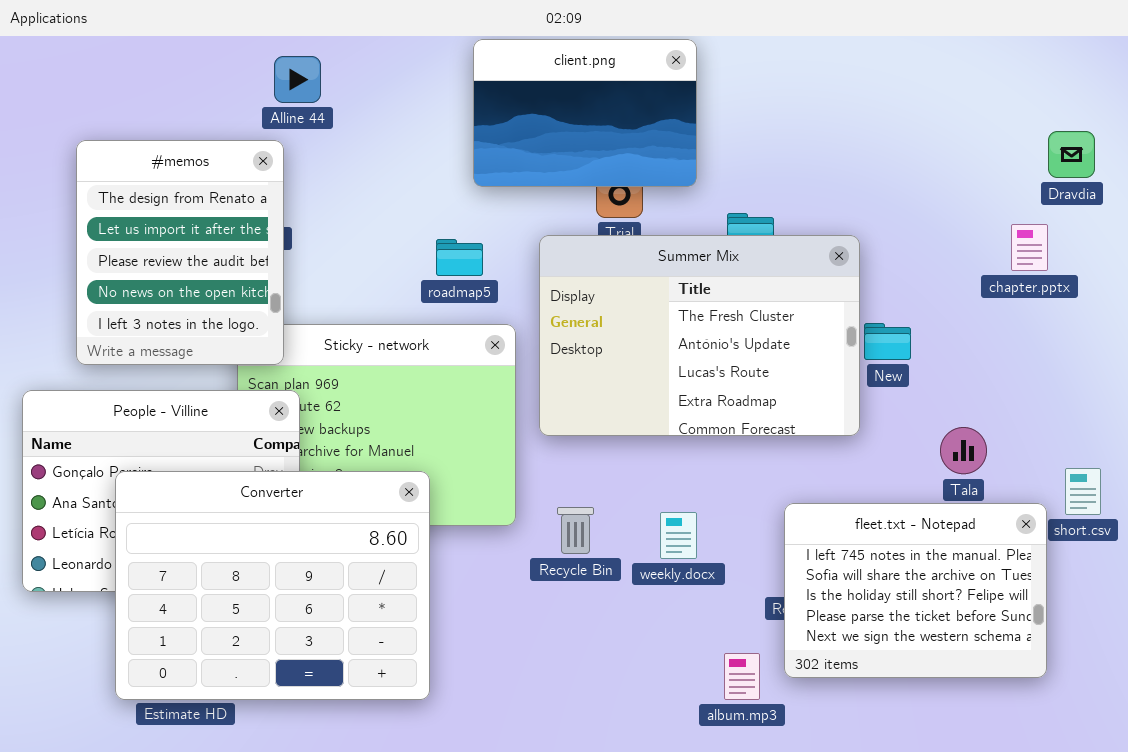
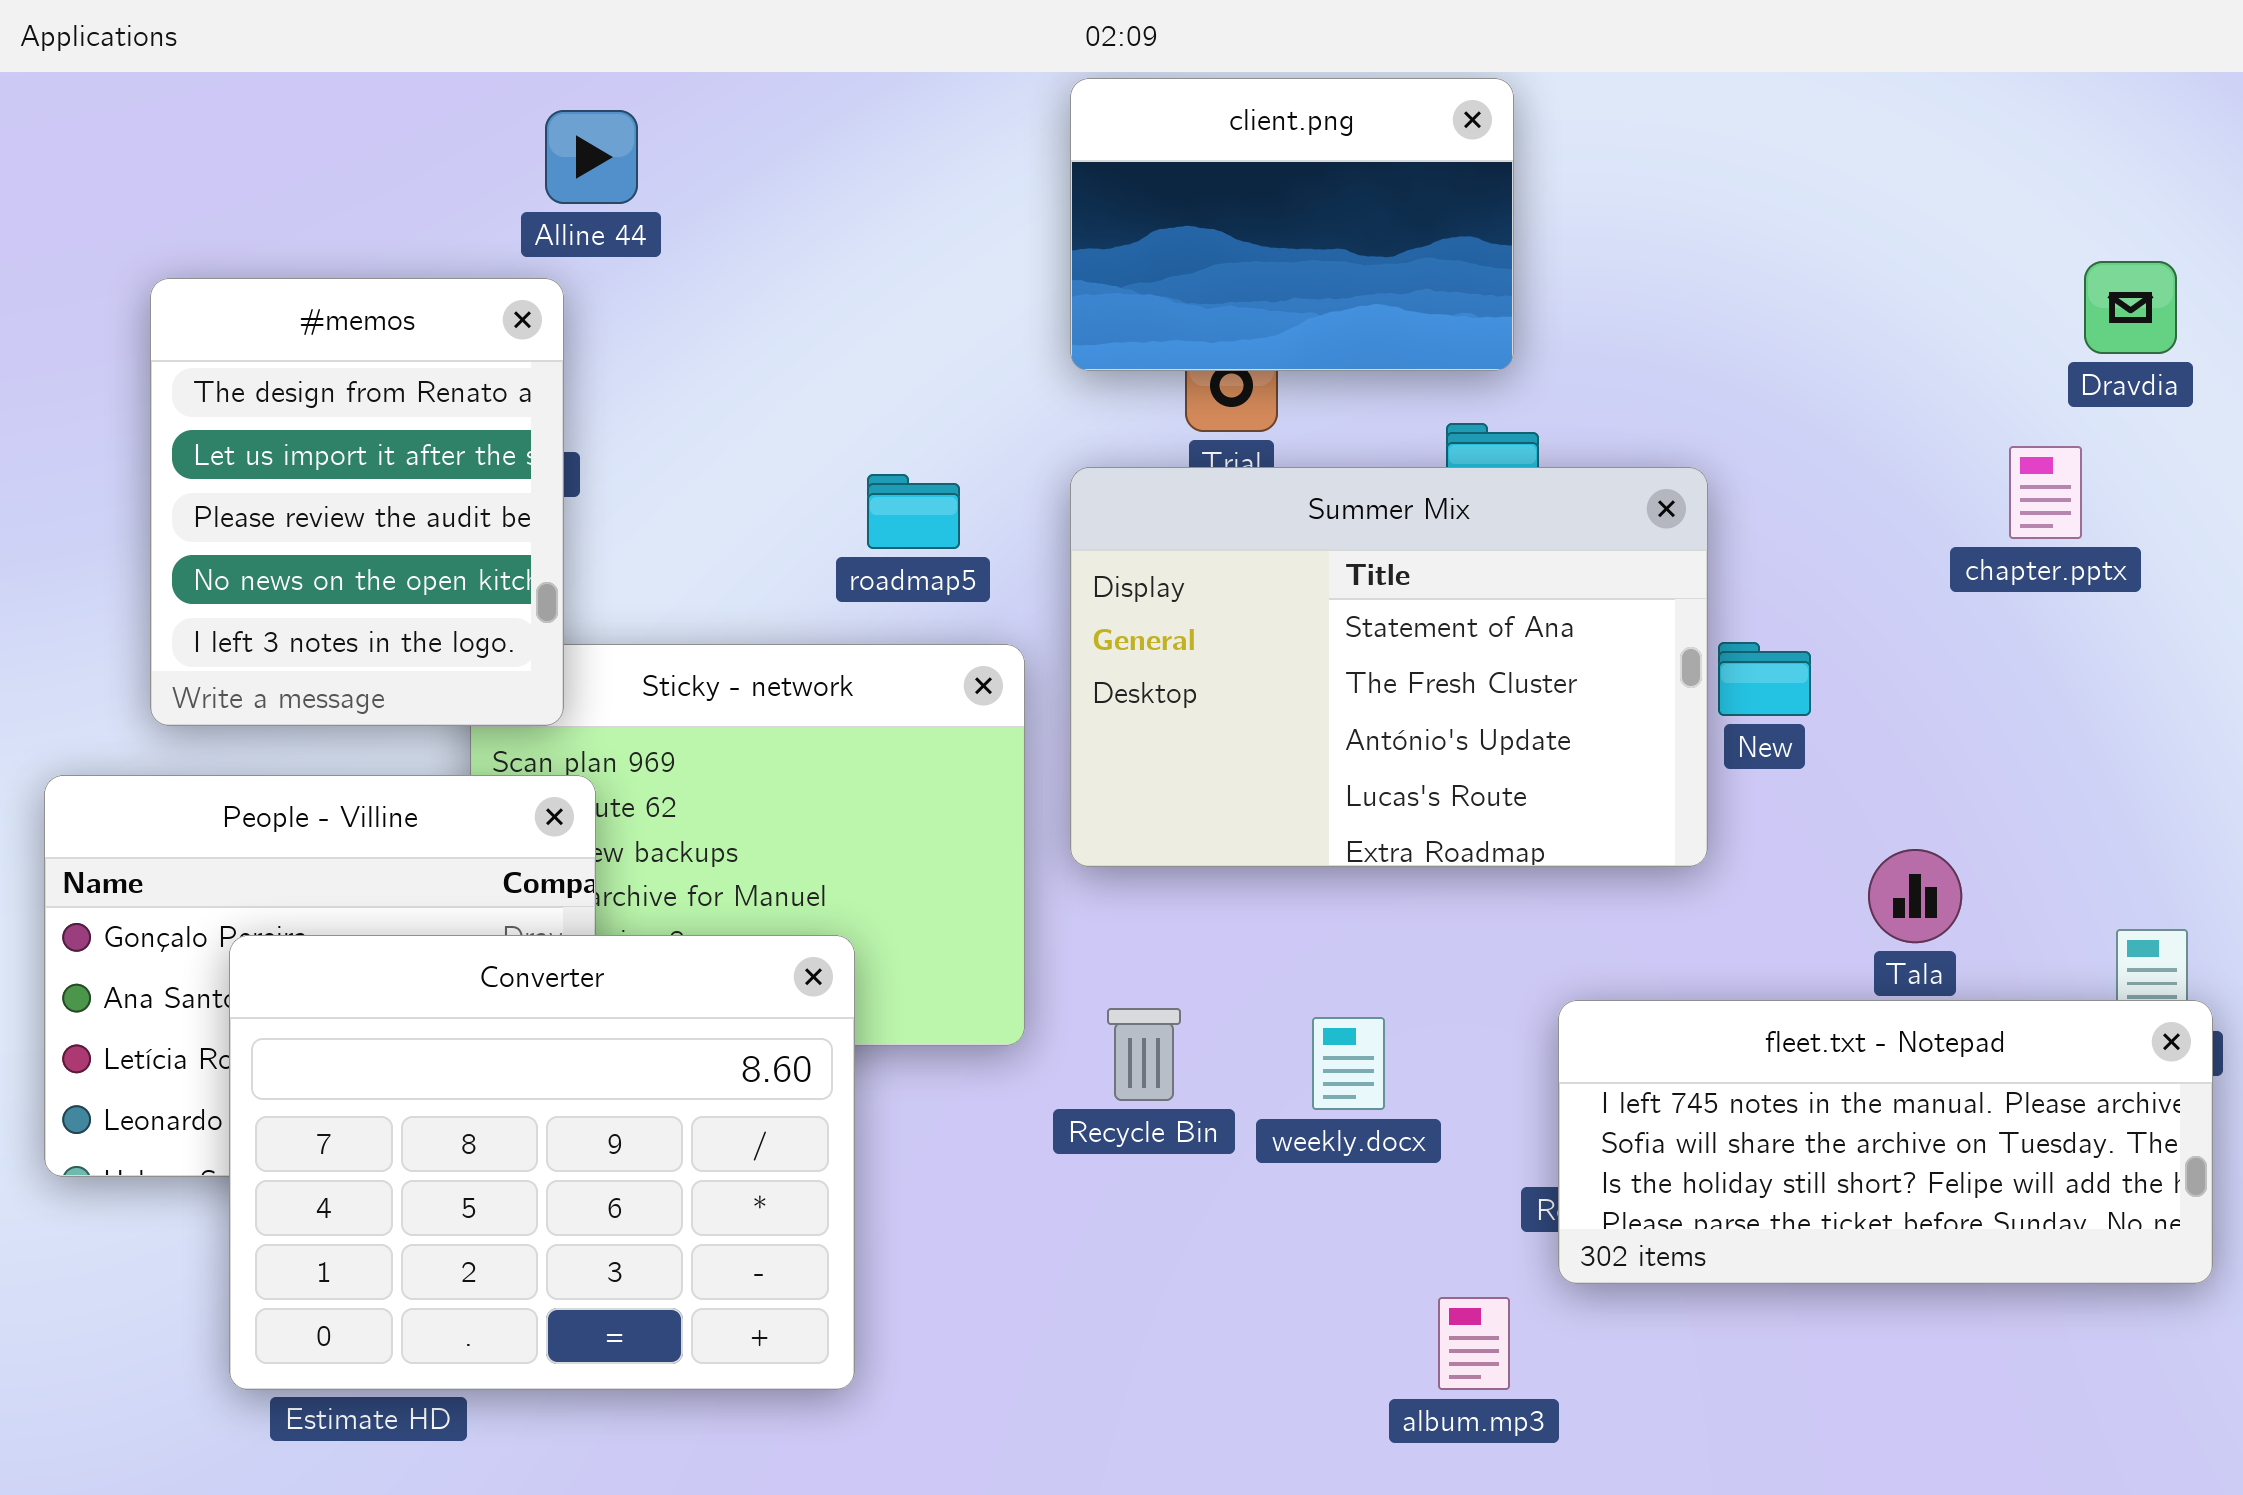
client.png: [473,39,697,187] -> [1070,78,1514,371], moved
Summer Mix: [539,235,860,436] -> [1070,467,1708,867], scrolled up 1 row
fleet.txt - Notepad: [784,503,1047,678] -> [1558,1000,2213,1284], resized

